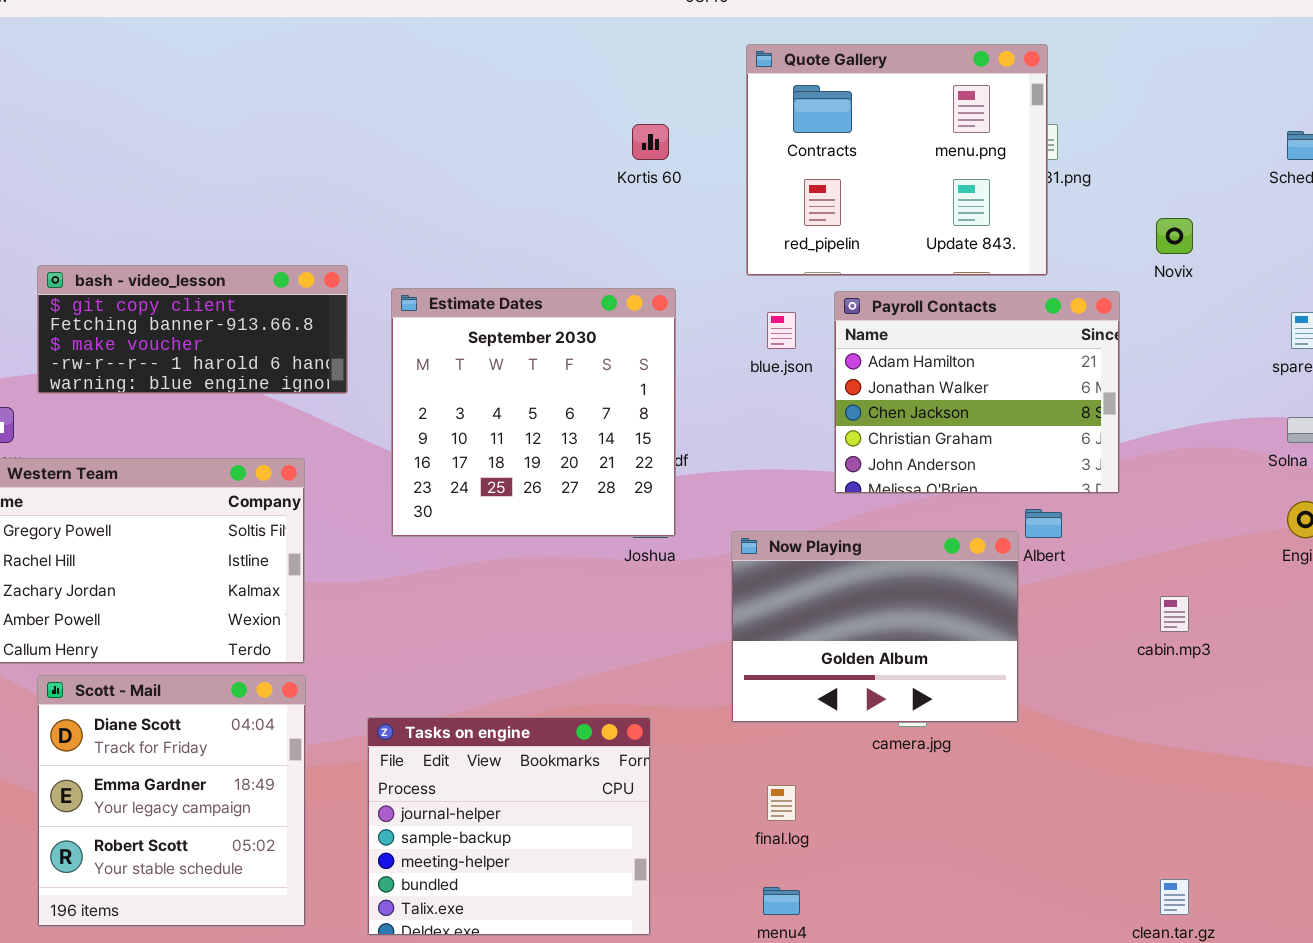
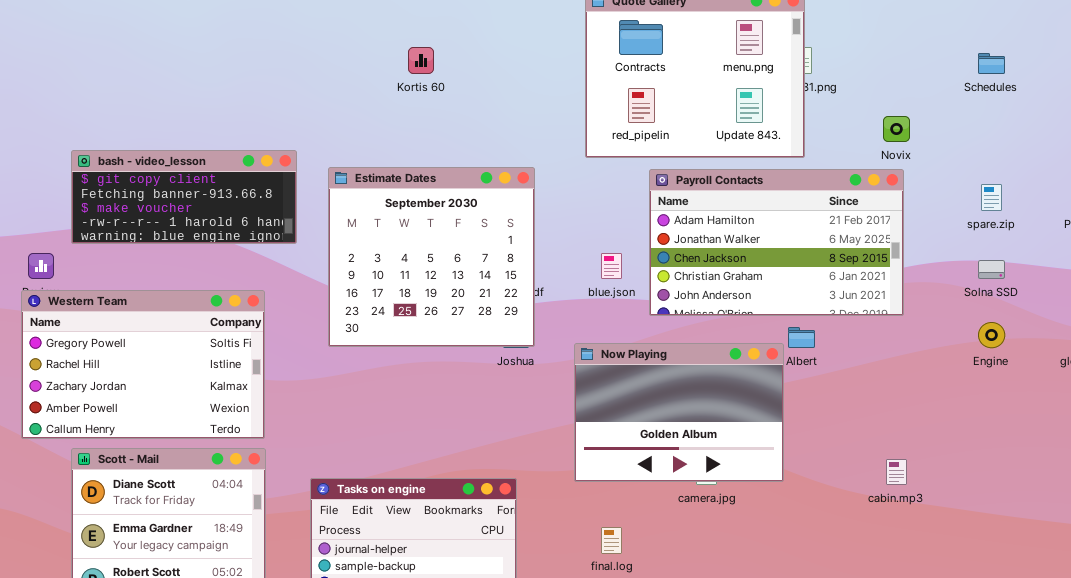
Kortis 60: [632,124,669,160] -> [408,47,434,74], moved
Payroll Contacts: [834,291,1120,494] -> [649,169,904,316], resized
blue.json: [767,312,796,349] -> [601,253,622,279], moved
cabin.mp3: [1160,596,1189,632] -> [886,459,907,485], moved

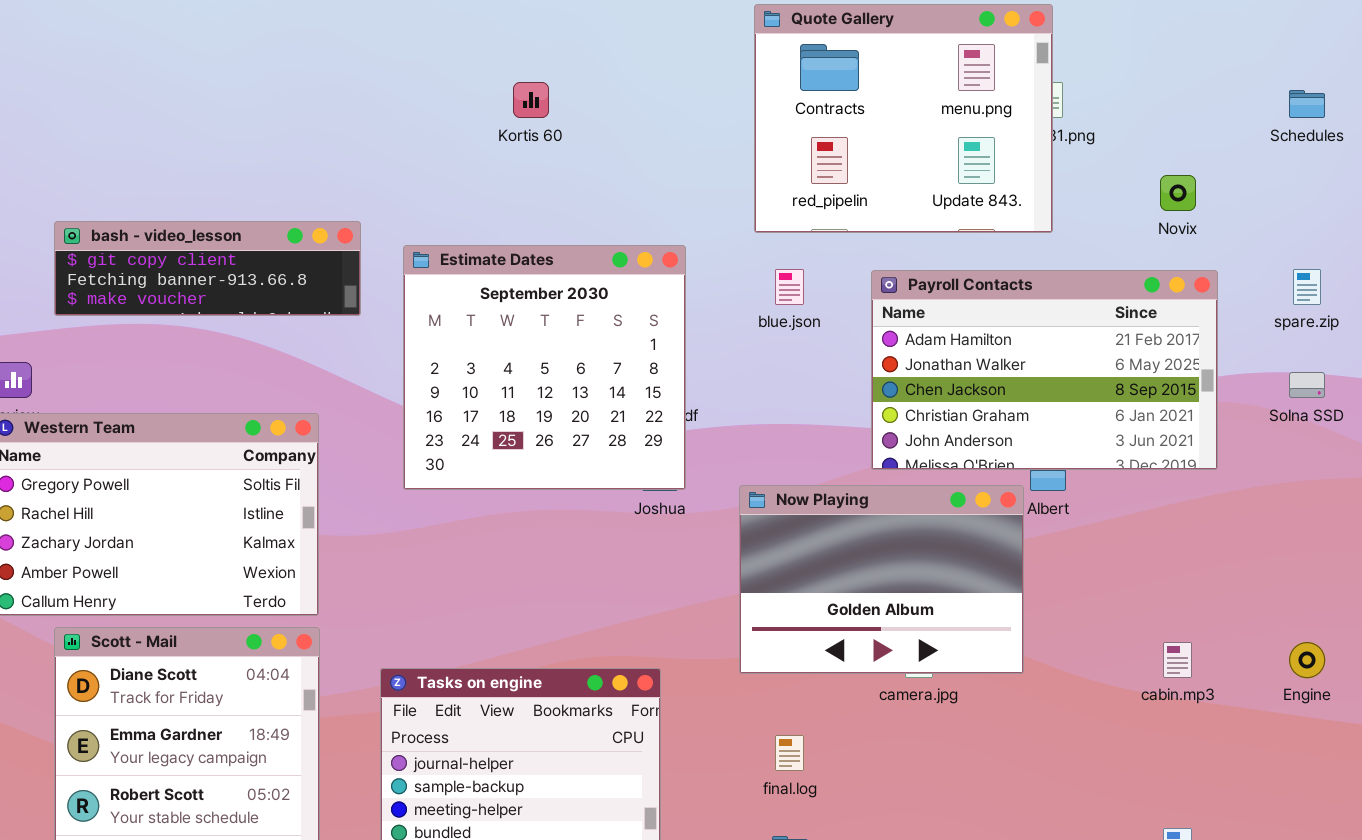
bash - video_lesson: [71,150,297,244] -> [54,221,361,316], resized
Payroll Contacts: [649,169,904,316] -> [871,270,1218,470], moved
blue.json: [601,253,622,279] -> [775,269,804,305], moved
Engine: [978,322,1005,348] -> [1289,642,1325,678], moved

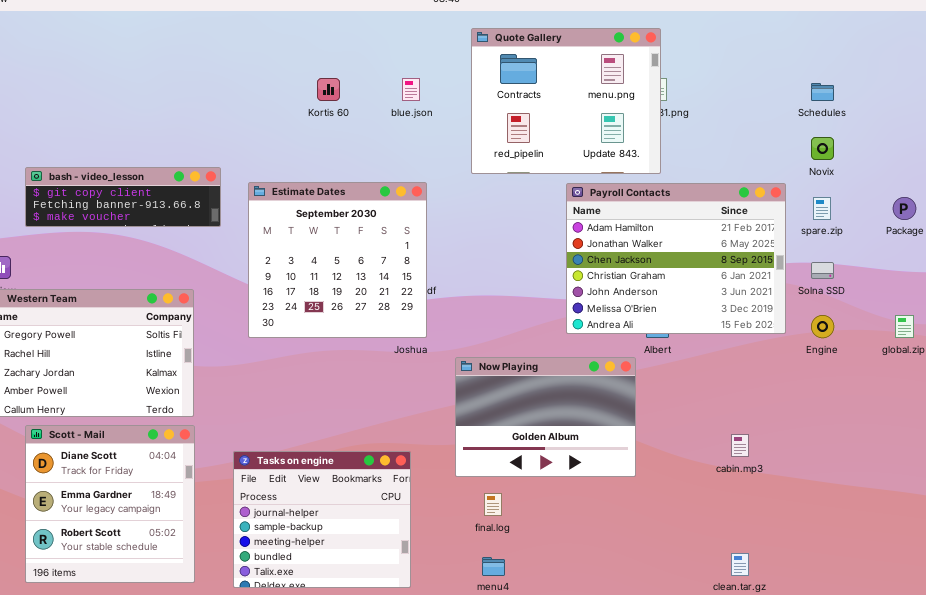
Novix: [1160,175,1196,211] -> [811,137,834,160], moved
blue.json: [775,269,804,305] -> [402,78,420,101], moved
Payroll Contacts: [871,270,1218,470] -> [566,183,786,334], moved, resized
Now Playing: [739,485,1024,674] -> [455,357,636,477], moved
Engine: [1289,642,1325,678] -> [811,315,834,338], moved

